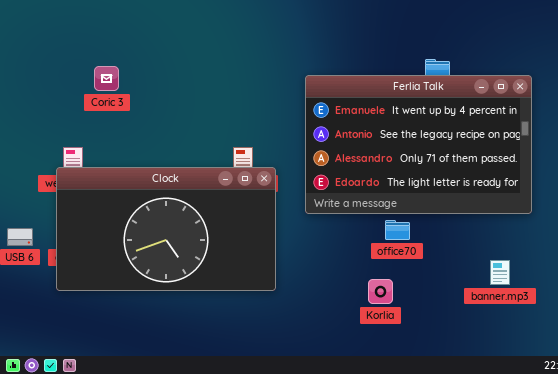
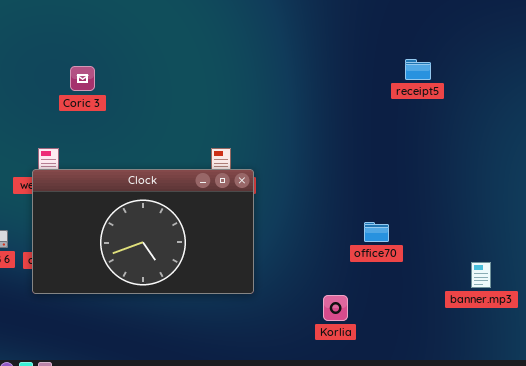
Ferlia Talk: [305,75,532,214] -> none, closed
Korlia: [368,279,393,304] -> [323,295,348,321], moved

